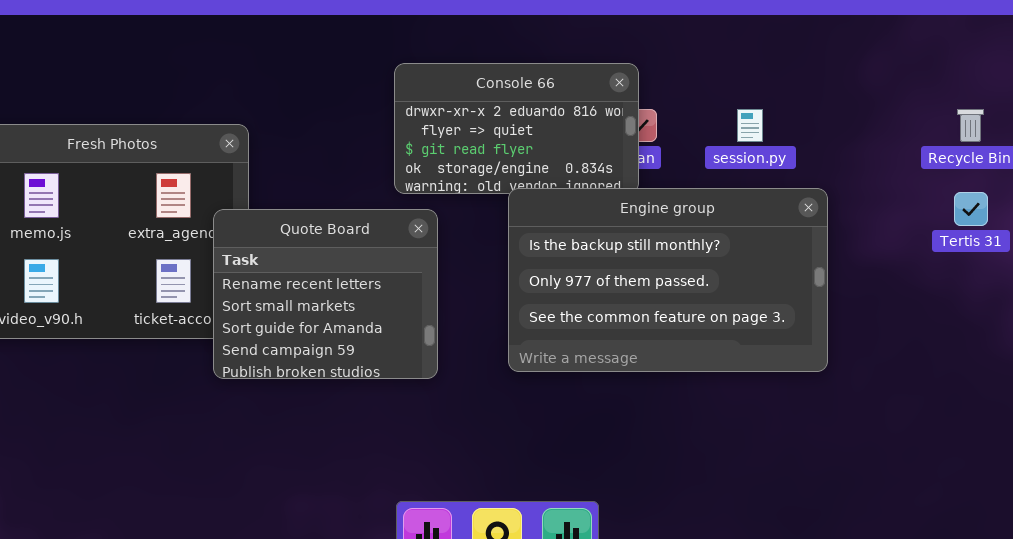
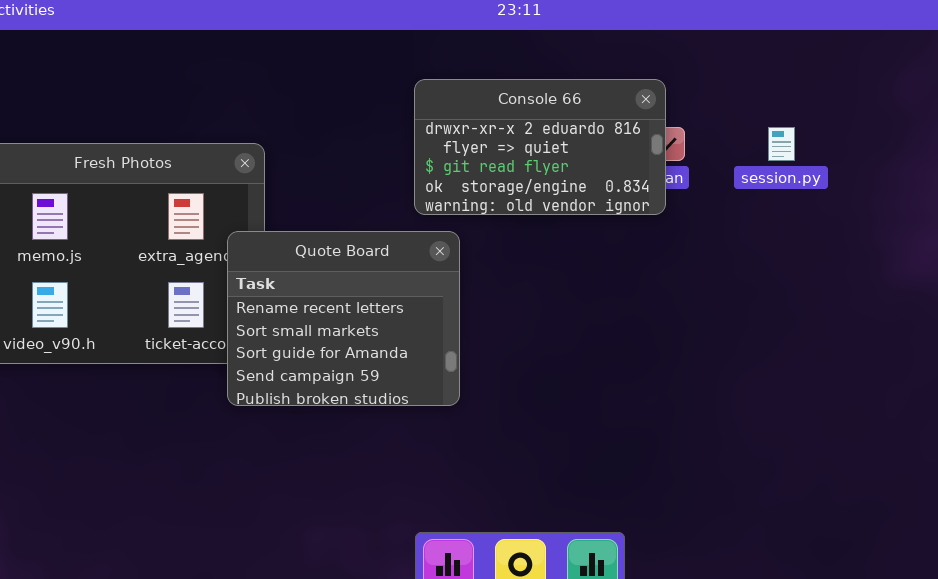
Engine group: [508,188,828,372] -> none, closed

